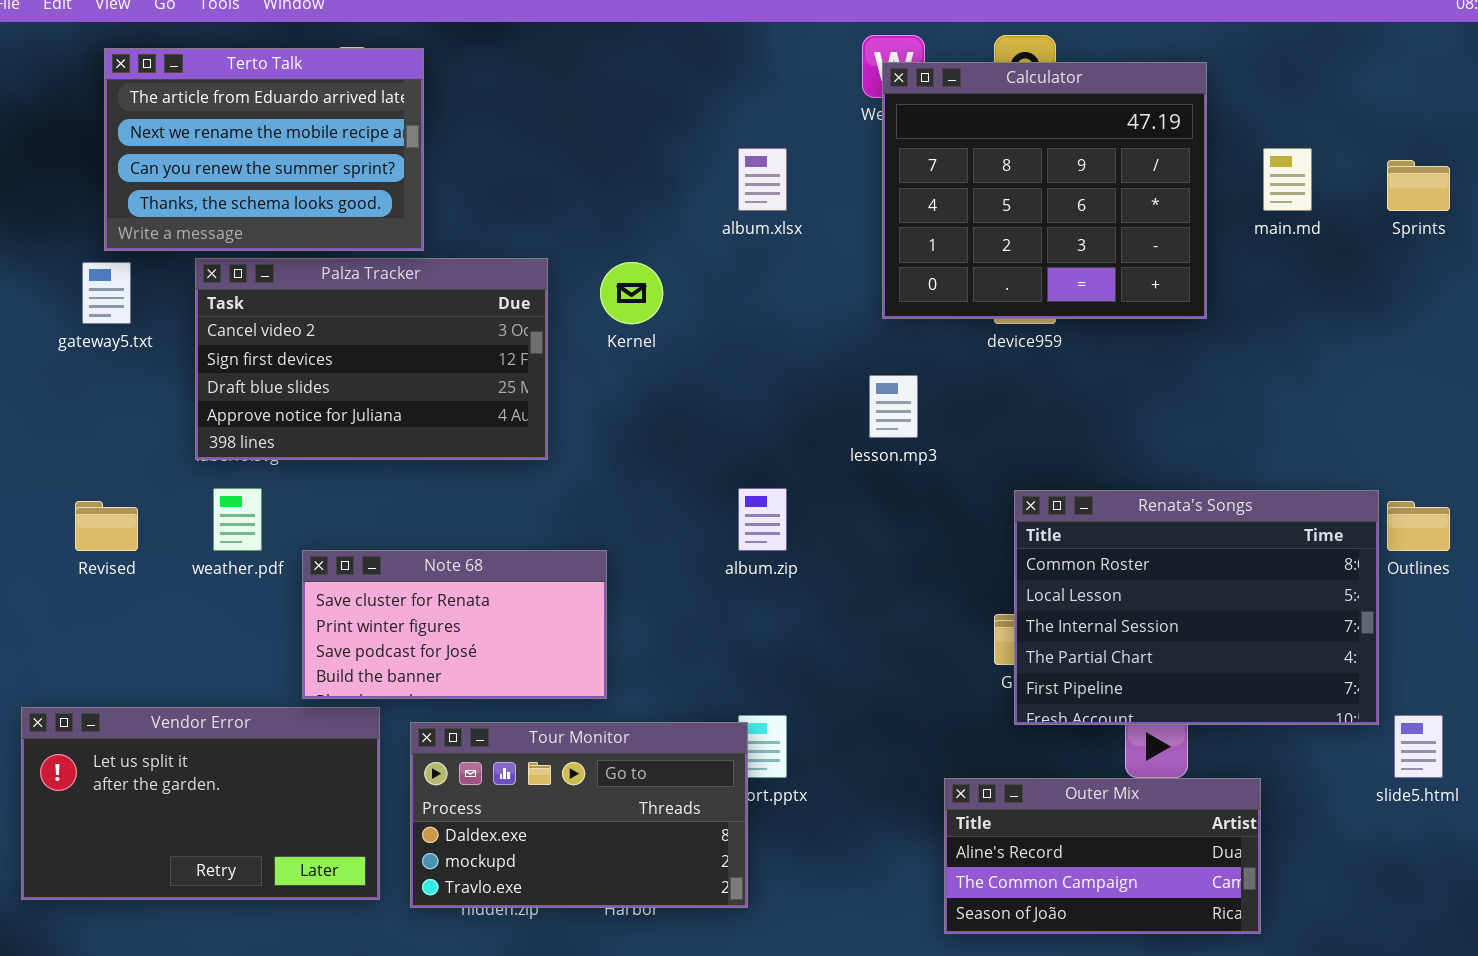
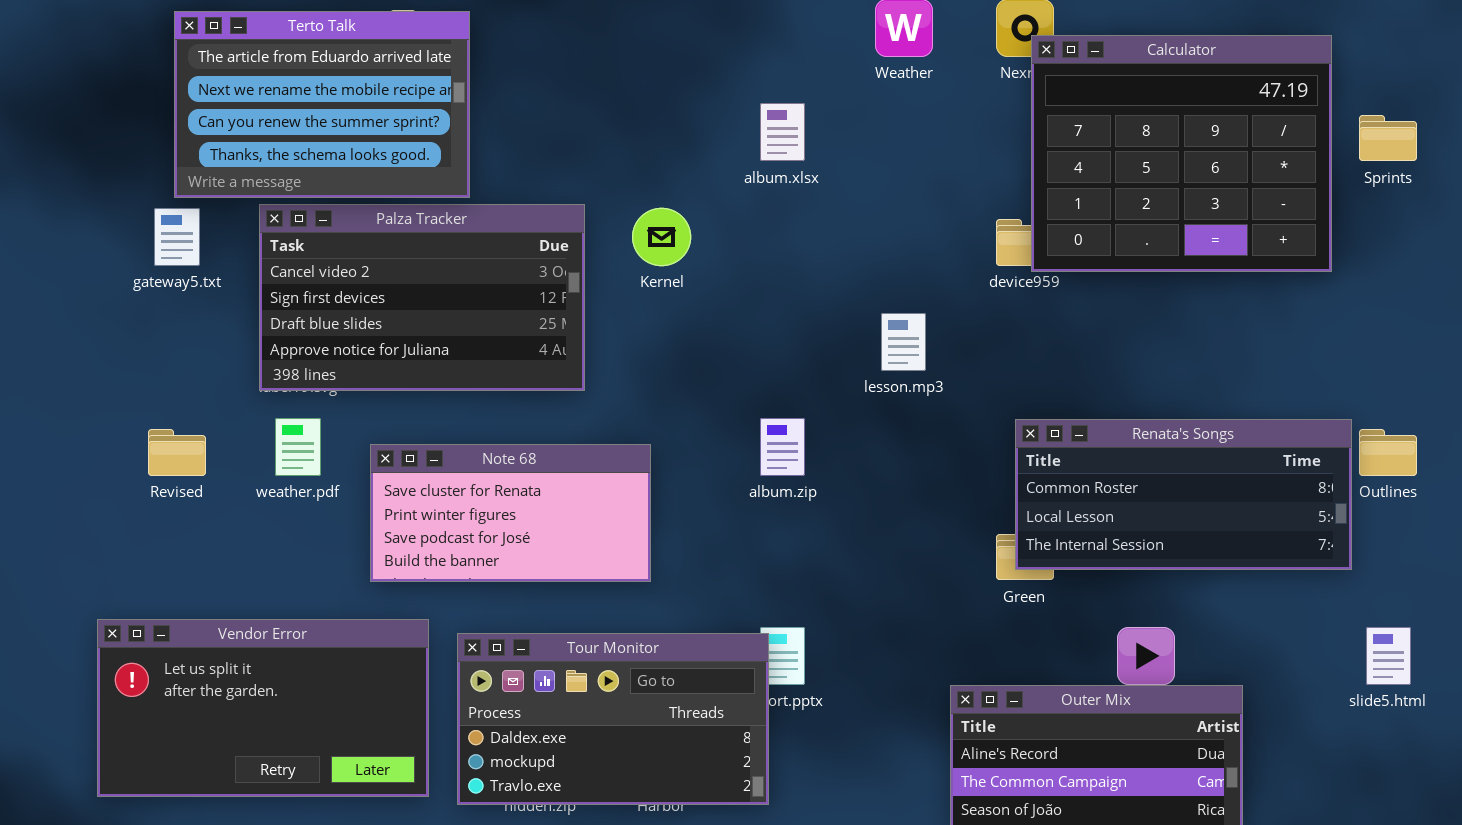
Calculator: [882,62,1207,319] -> [1031,35,1332,272], moved
Renata's Songs: [1014,490,1379,725] -> [1015,419,1352,570], resized
Note 68: [302,550,607,699] -> [370,444,651,582], moved

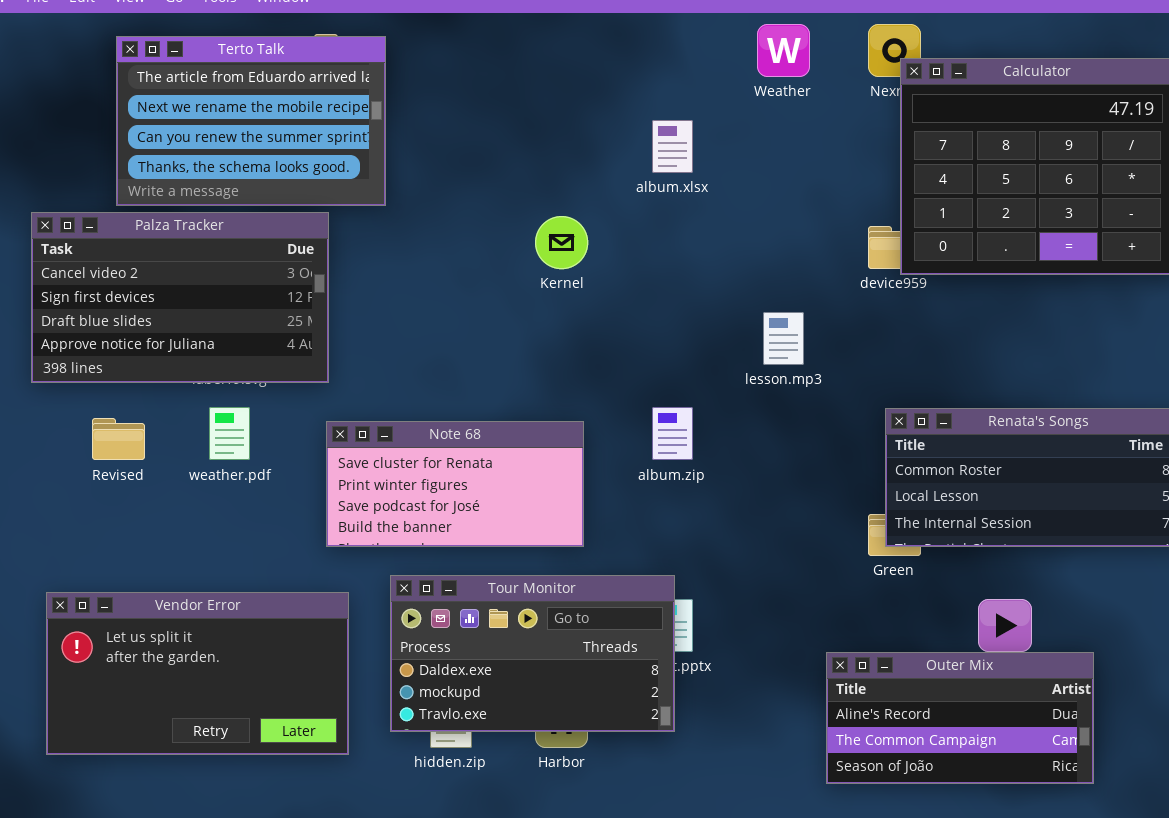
Palza Tracker: [259,204,585,391] -> [31,212,329,383], moved
Note 68: [370,444,651,582] -> [326,421,584,547], moved
Tour Monitor: [457,633,769,805] -> [390,575,675,732], moved

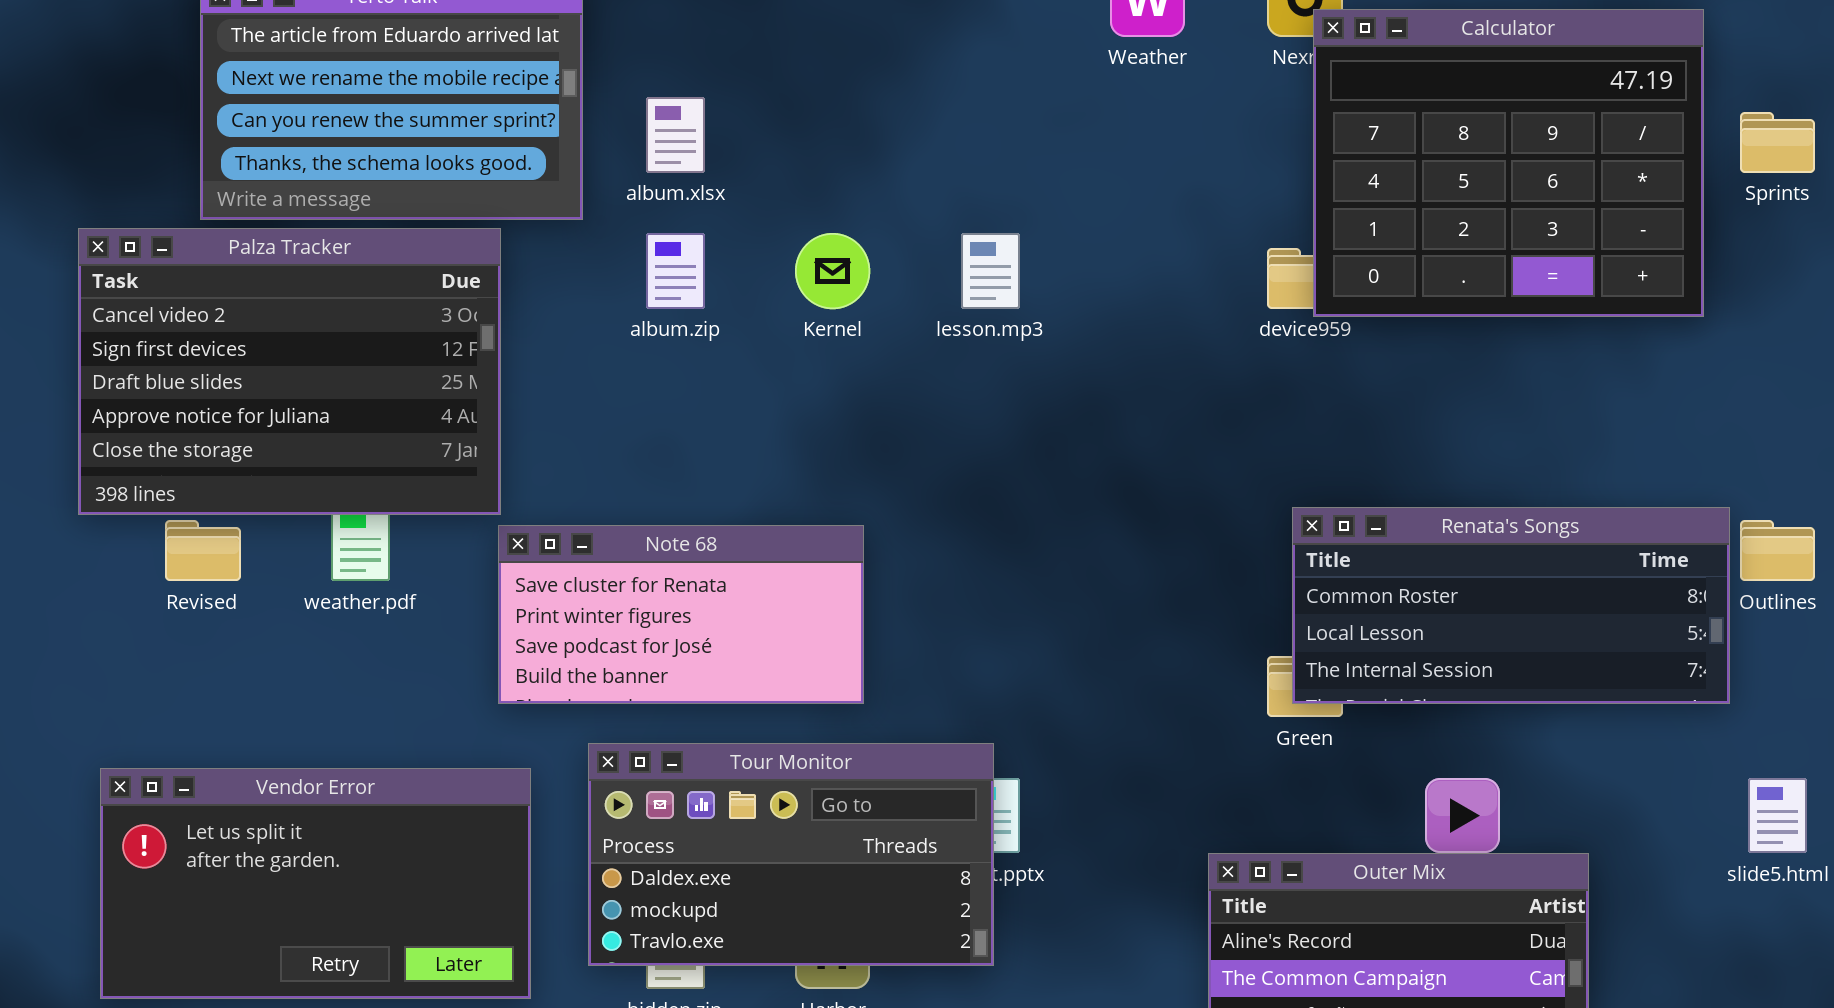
album.xlsx: [652,120,693,173] -> [646,97,705,173], moved
Palza Tracker: [31,212,329,383] -> [78,228,501,515], resized
lesson.mp3: [763,312,804,365] -> [961,233,1020,309], moved
album.zip: [652,407,693,460] -> [646,233,705,309], moved

